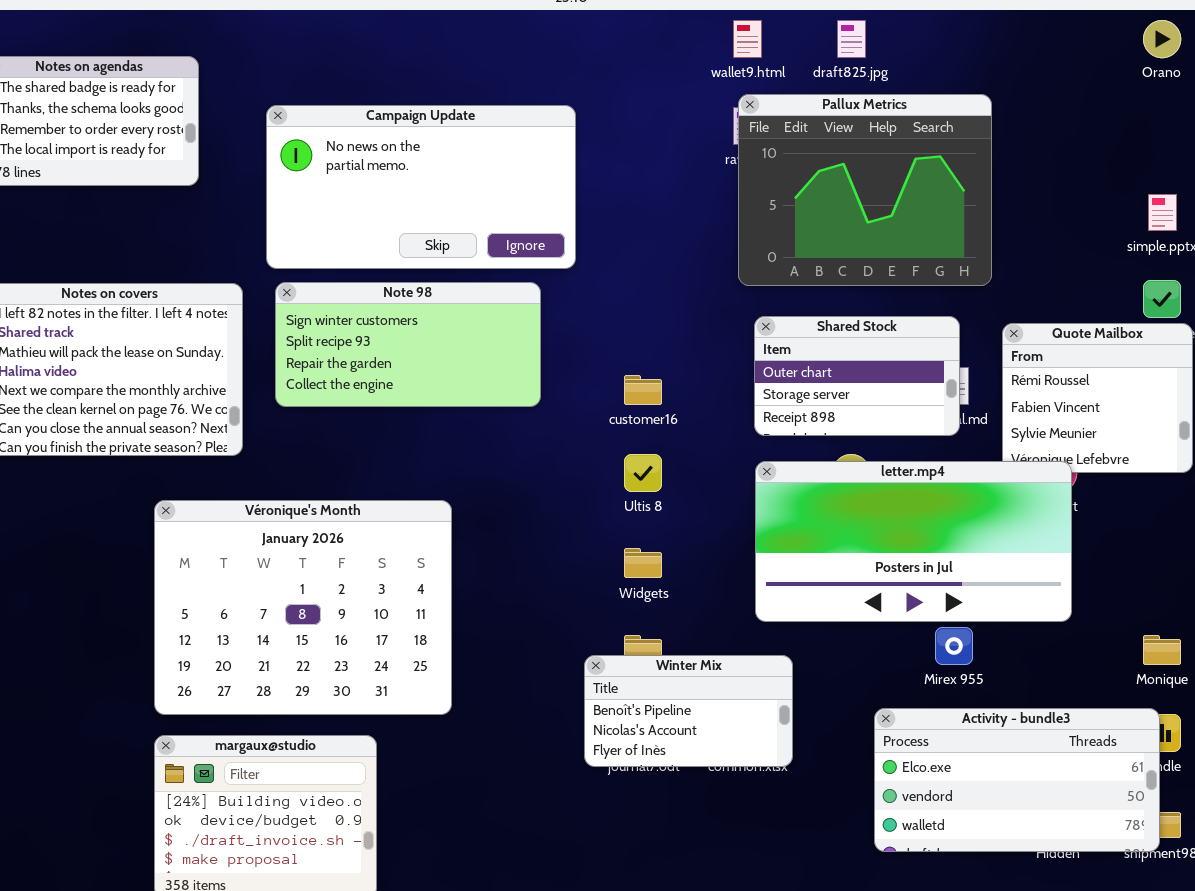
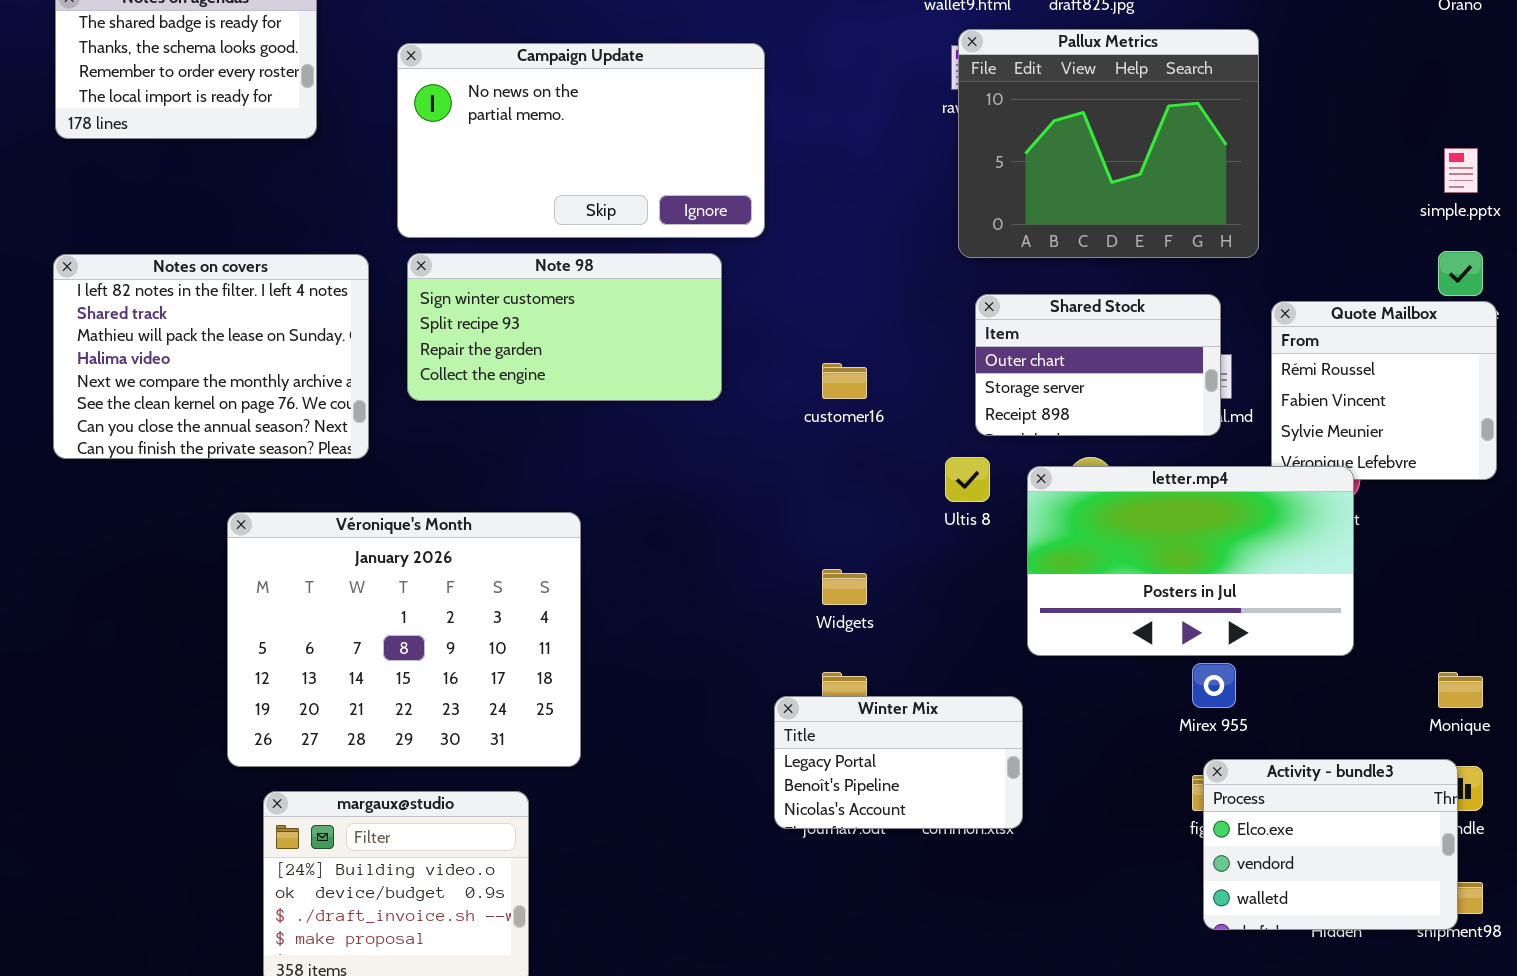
Ultis 8: [624,454,662,492] -> [945,457,990,502], moved
letter.mp4: [755,461,1072,622] -> [1027,466,1354,656], resized
Véronique's Month: [154,500,452,715] -> [227,512,581,767], moved
Winter Mix: [584,655,793,767] -> [774,696,1023,829], scrolled up 1 row
Activity - bundle3: [874,708,1160,852] -> [1203,759,1458,930], resized

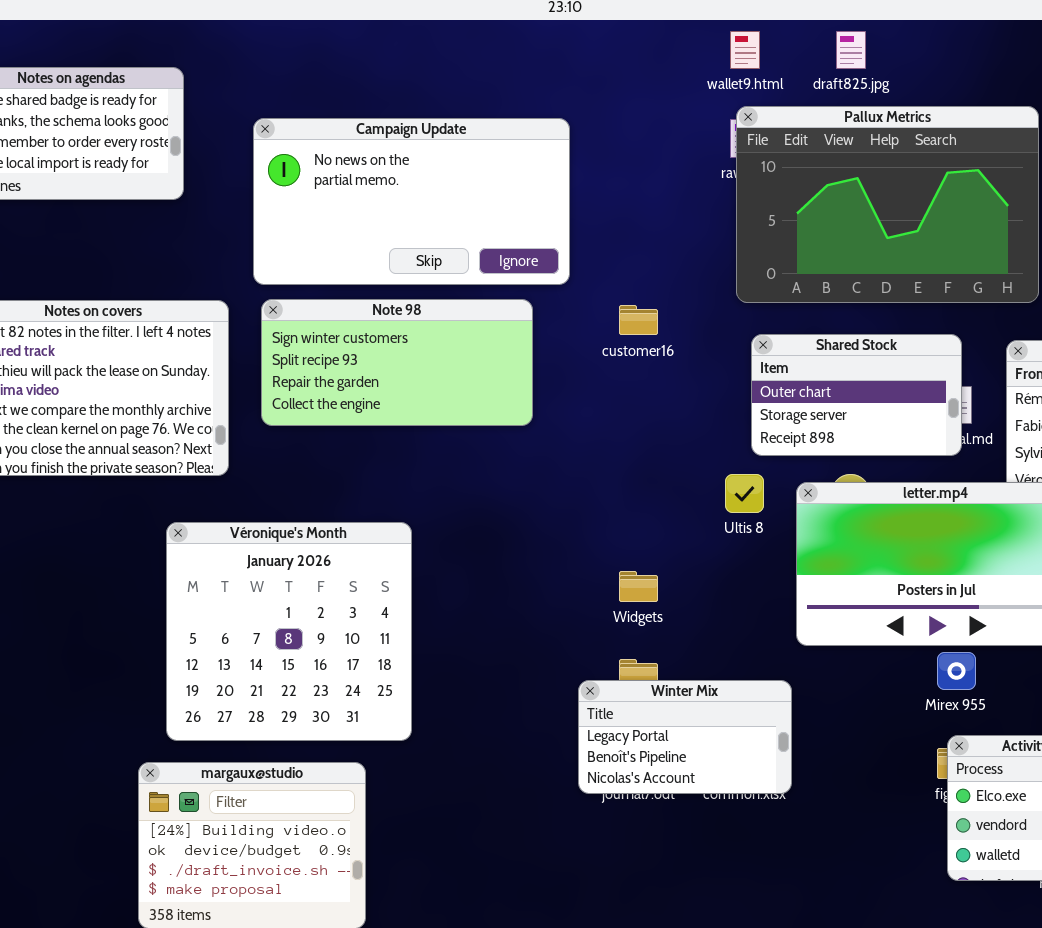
Pallux Metrics: [958,29,1259,258] -> [736,106,1039,303], resized
customer16: [822,363,867,399] -> [619,305,658,335], moved
Véronique's Month: [227,512,581,767] -> [166,522,412,741], resized

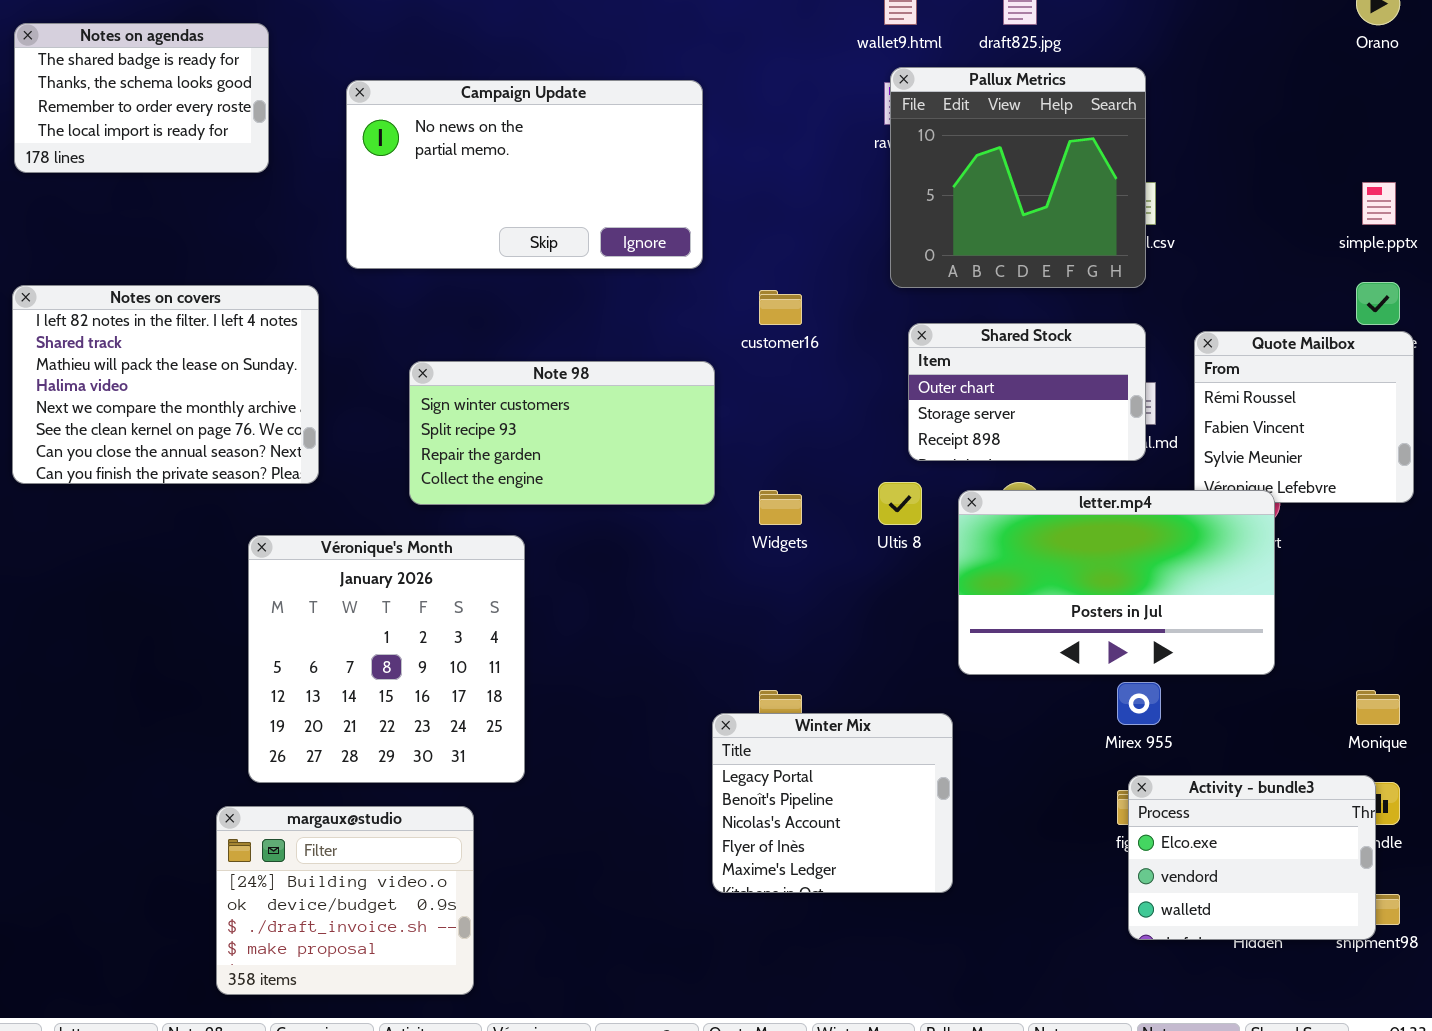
Pallux Metrics: [736,106,1039,303] -> [890,67,1146,288], resized
Note 98: [261,299,533,426] -> [409,361,715,505], moved
Widgets: [619,571,658,602] -> [759,490,802,525], moved
Winter Mix: [578,680,792,794] -> [712,713,953,893], resized

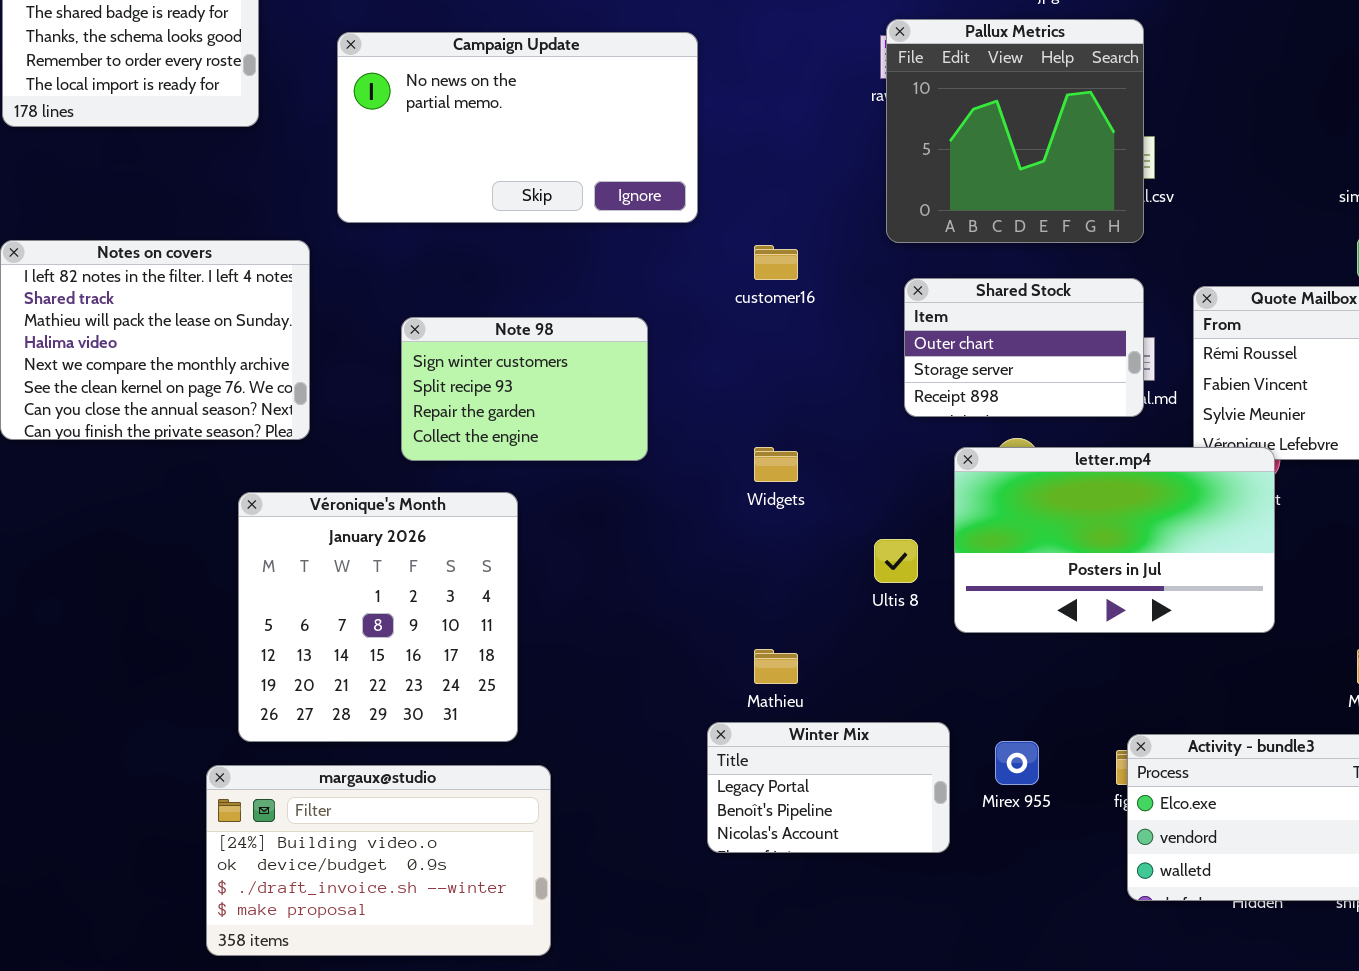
Note 98: [409,361,715,505] -> [401,317,648,461], resized
Ultis 8: [878,482,922,525] -> [874,539,918,583], moved
Mirex 955: [1117,682,1161,725] -> [995,741,1039,785], moved
Winter Mix: [712,713,953,893] -> [707,722,950,853], resized
margaux@studio: [216,806,474,995] -> [206,765,551,956], resized

